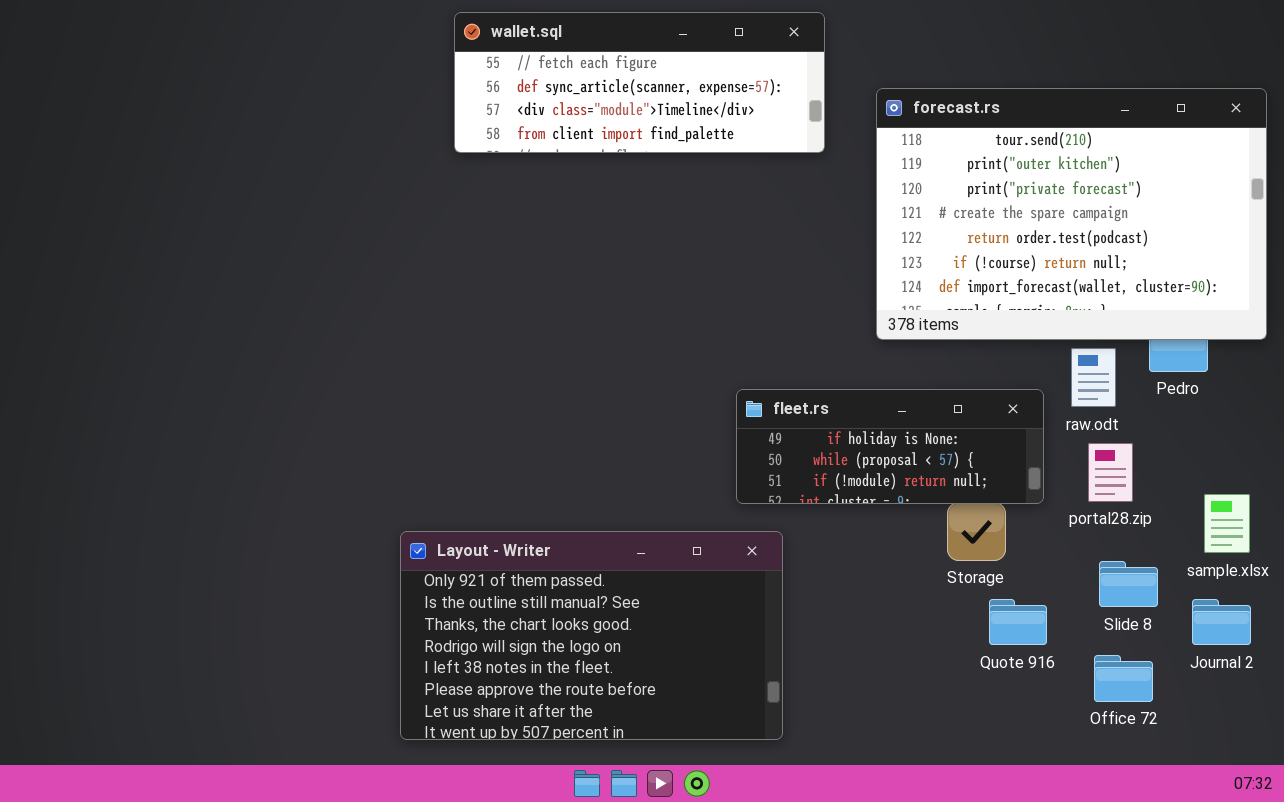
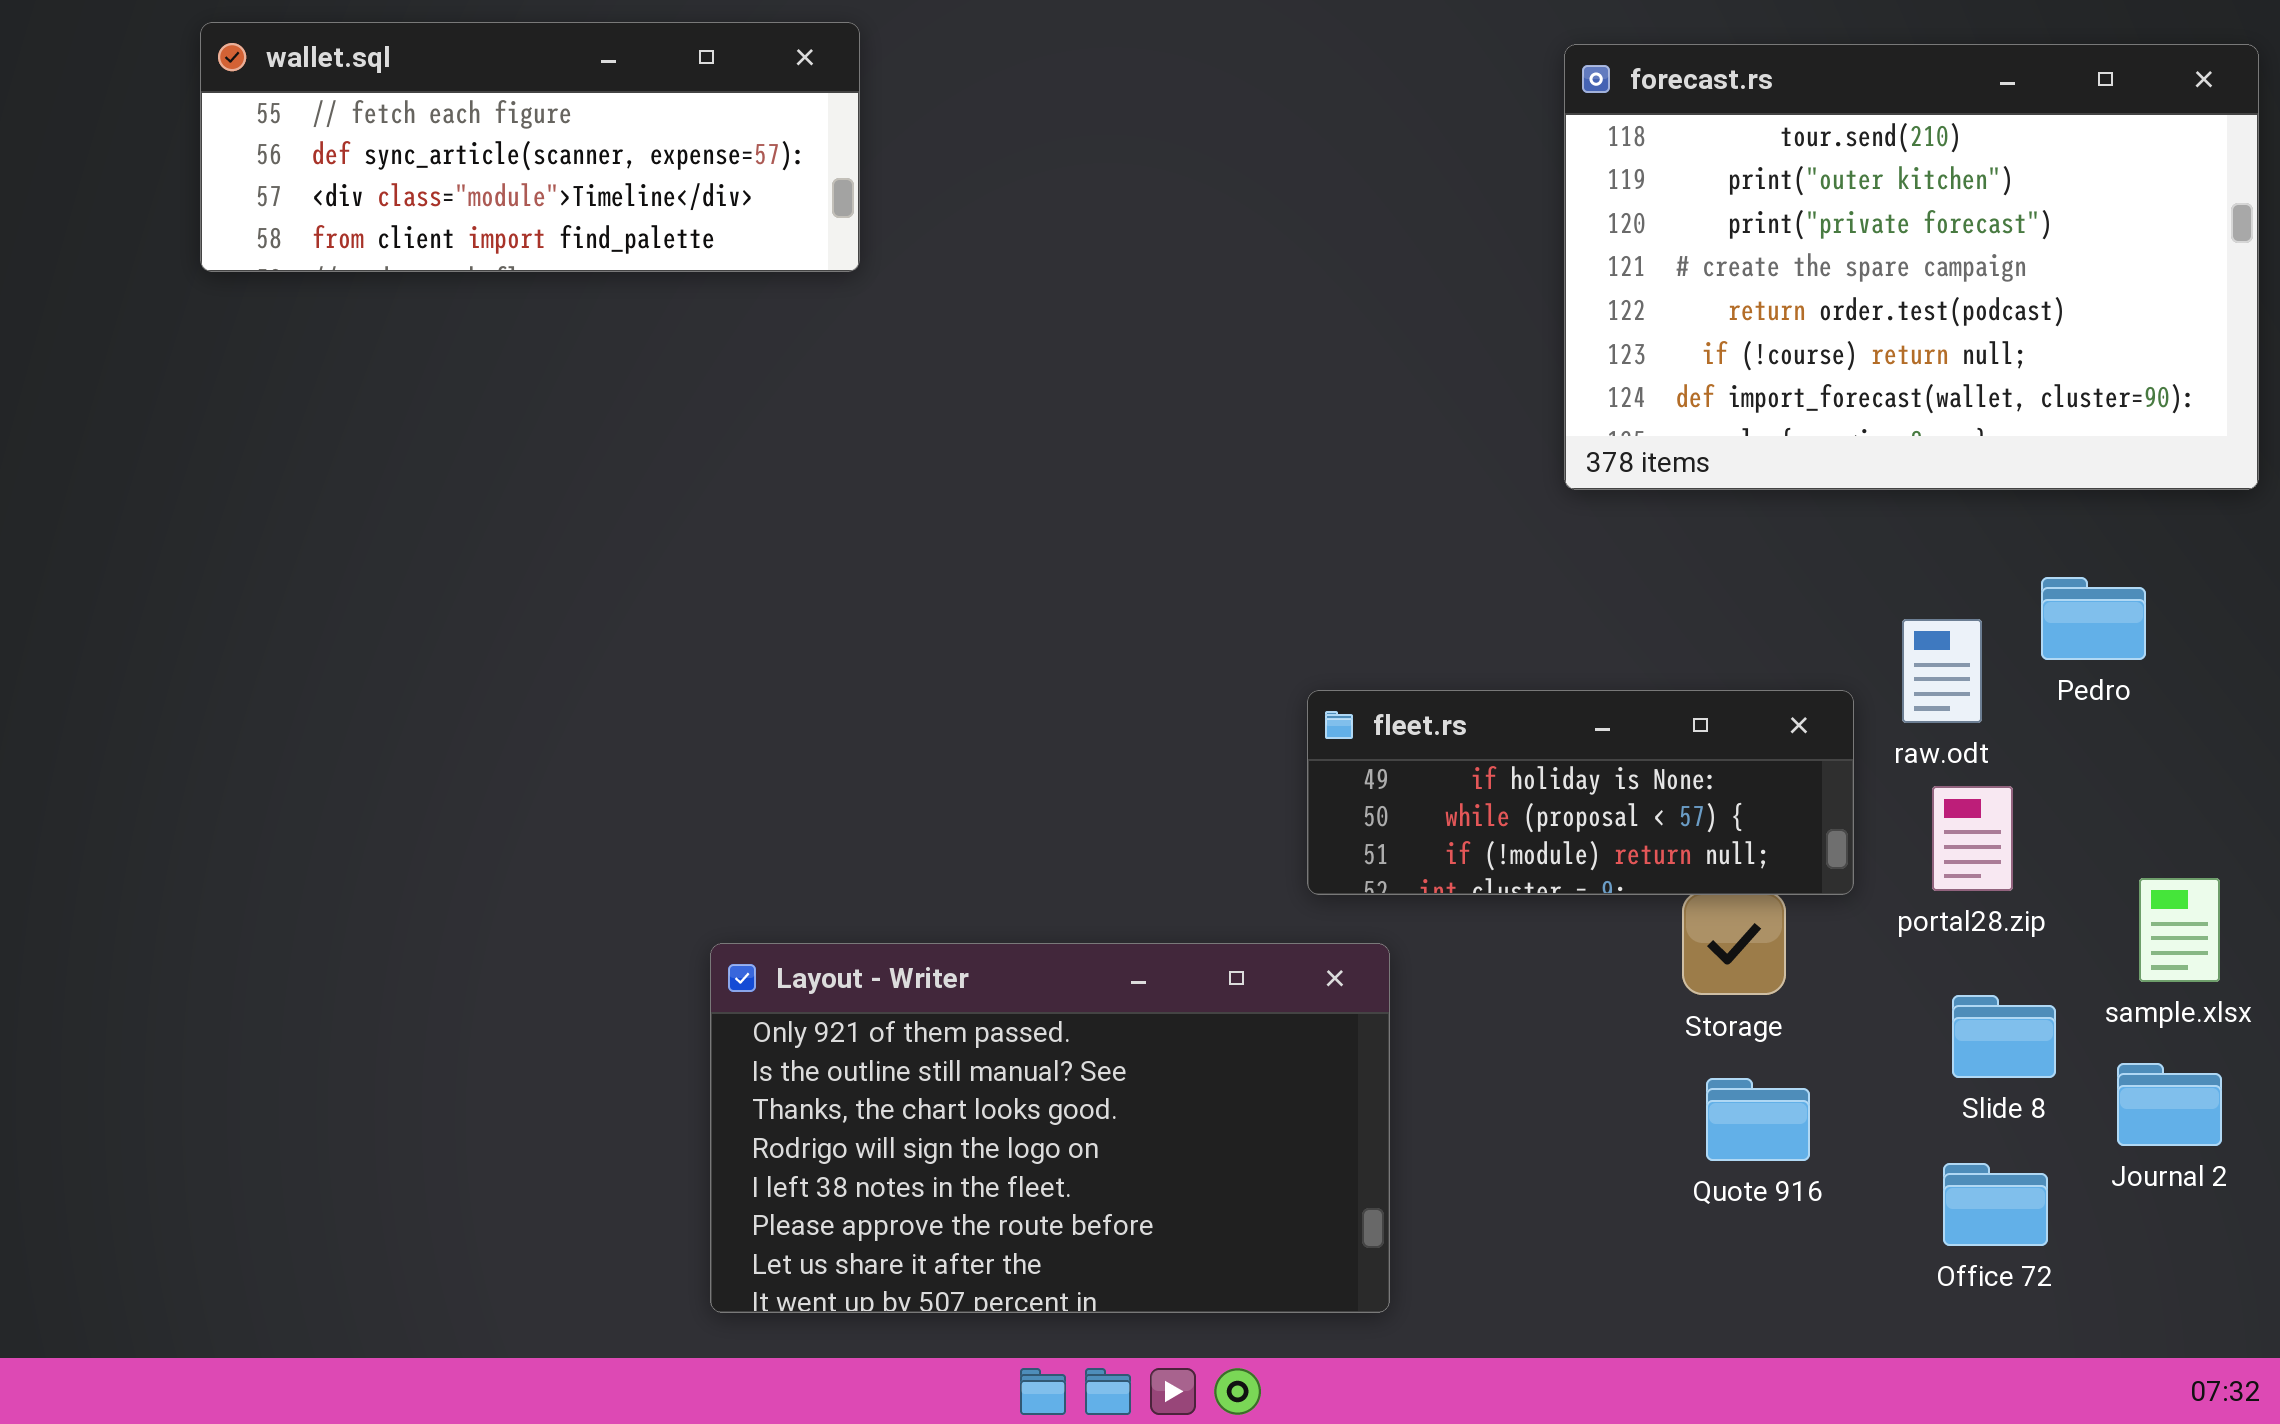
wallet.sql: [454,12,825,153] -> [200,22,860,272], moved
forecast.rs: [876,88,1267,340] -> [1564,44,2259,490], moved
Quote 916: [989,599,1047,645] -> [1706,1078,1810,1161], moved

